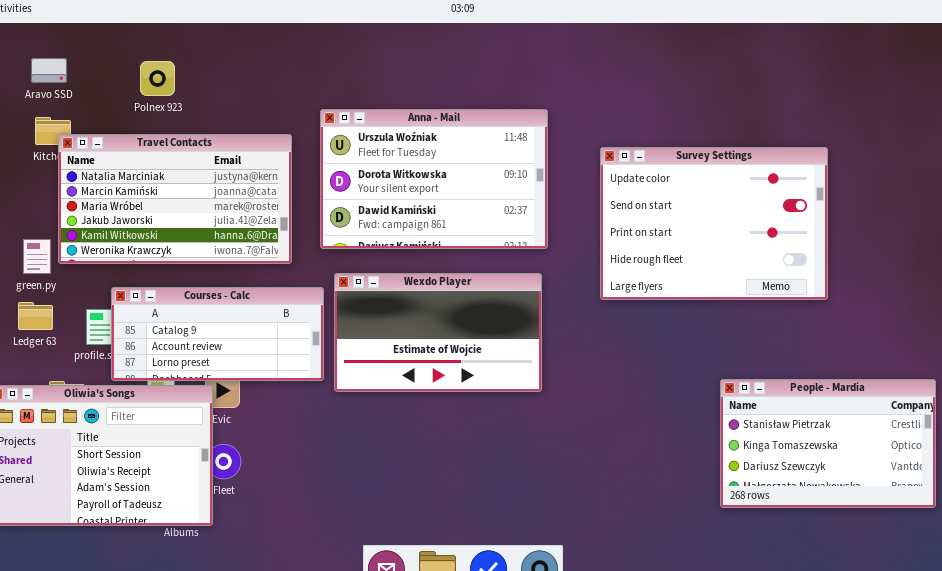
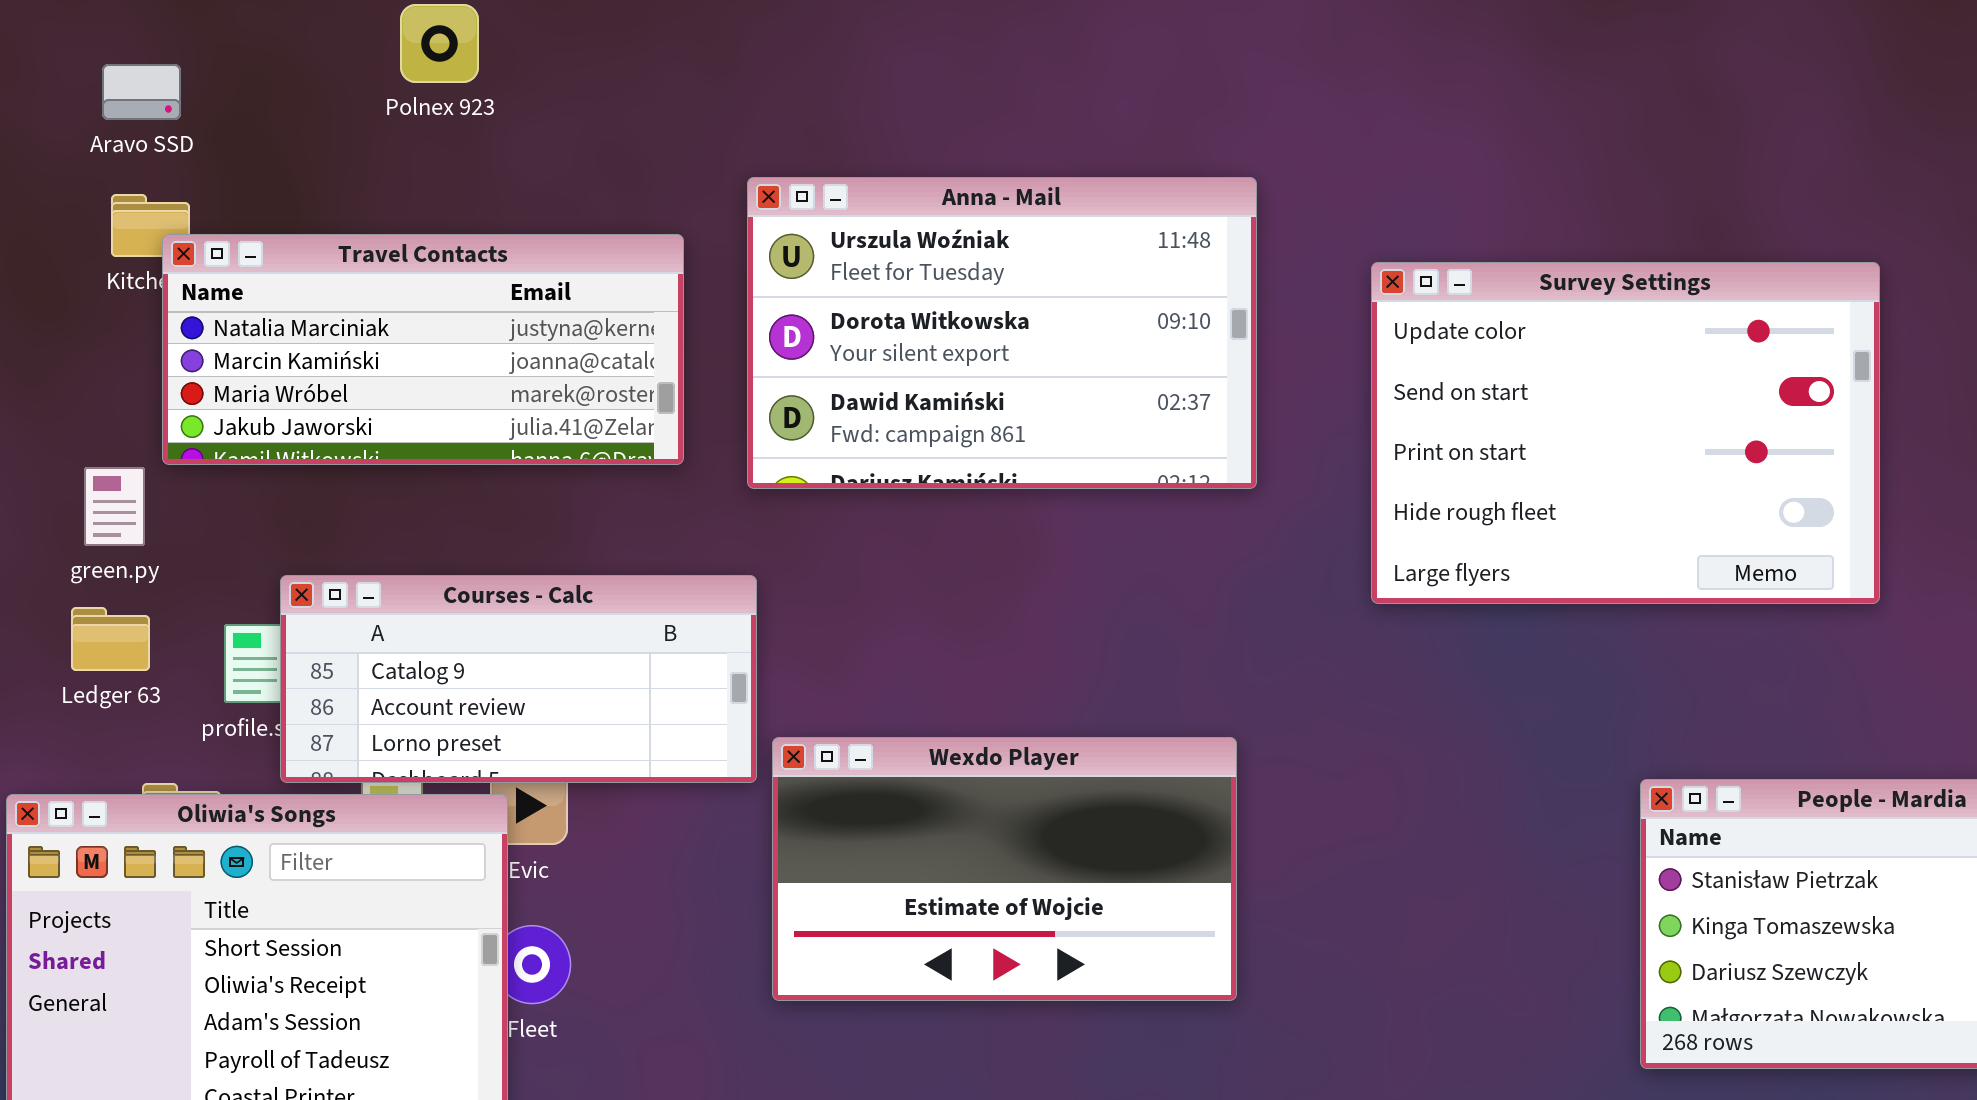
Polnex 923: [140,61,175,96] -> [400,4,479,83], moved
Travel Contacts: [58,134,292,264] -> [162,234,684,465], resized
Wexdo Player: [334,273,542,392] -> [772,737,1237,1001], moved

